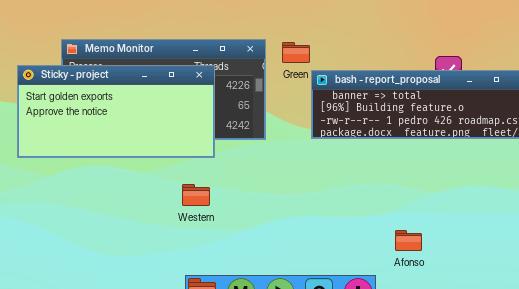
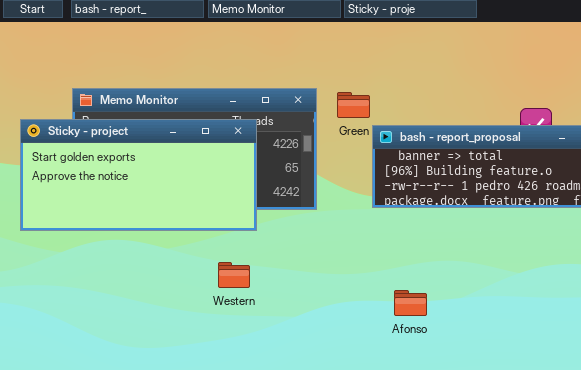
Afonso: [395,230,422,251] -> [394,290,427,316], moved

